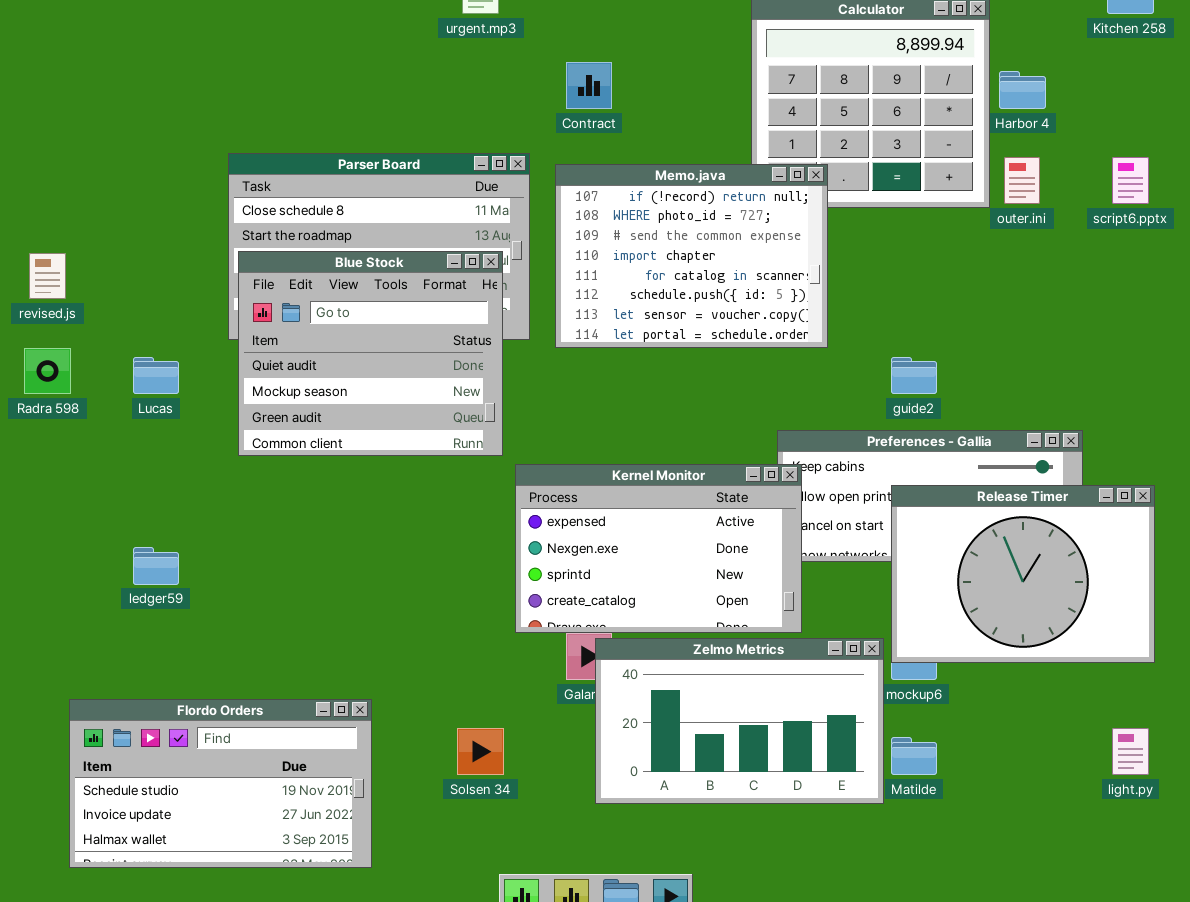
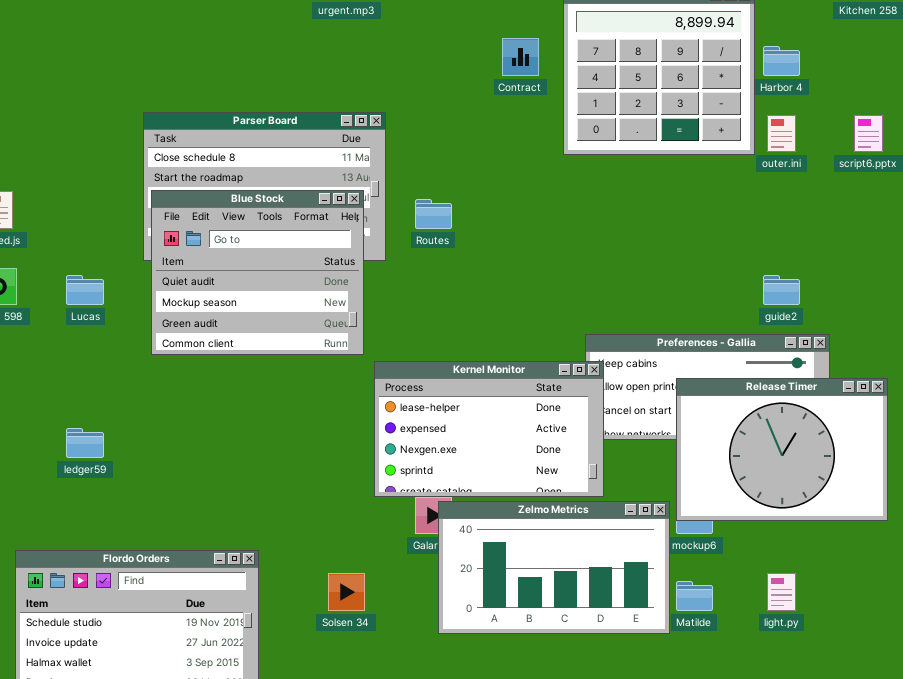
Contract: [566,62,612,109] -> [502,38,539,76], moved
Memo.java: [555,164,828,348] -> none, closed
guide2: [891,357,937,394] -> [763,275,800,305], moved
Kernel Monitor: [515,464,802,633] -> [374,361,604,497], scrolled up 1 row
light.py: [1112,728,1149,775] -> [767,573,796,611], moved

